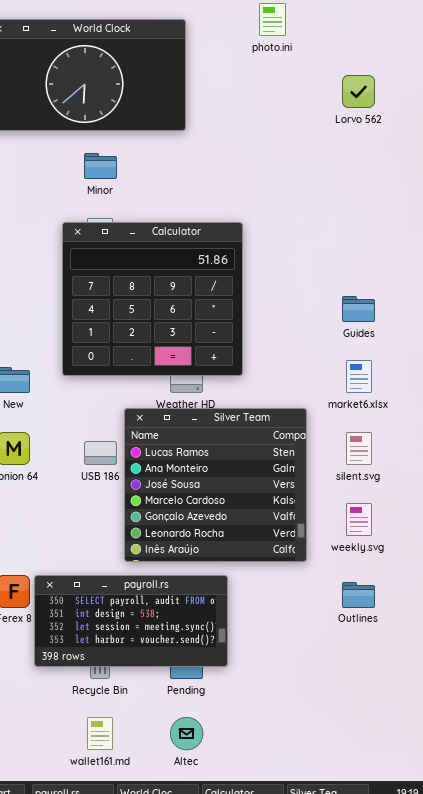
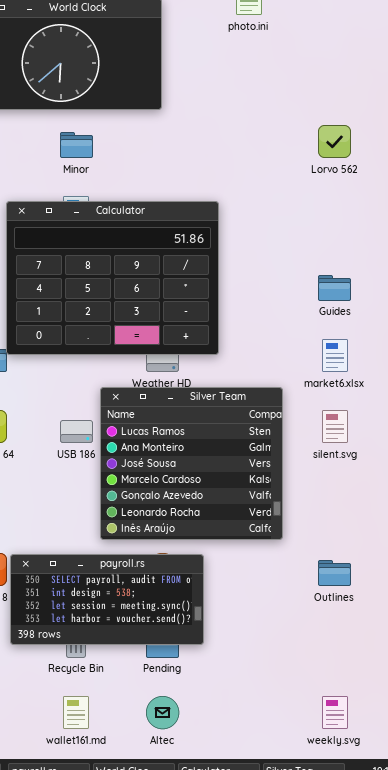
Lorvo 562: [342,75,375,108] -> [318,125,351,158], moved
Calculator: [62,222,243,376] -> [6,201,219,355], resized
weekly.svg: [346,503,372,536] -> [322,696,348,729], moved

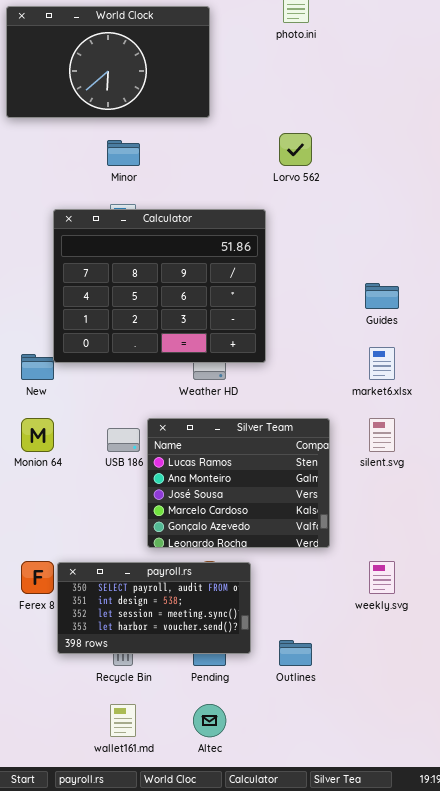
Lorvo 562: [318,125,351,158] -> [279,133,312,166], moved
Silver Team: [100,387,283,540] -> [147,418,330,548], resized
Outlines: [318,560,351,586] -> [279,640,312,666], moved
weekly.svg: [322,696,348,729] -> [369,561,395,594], moved

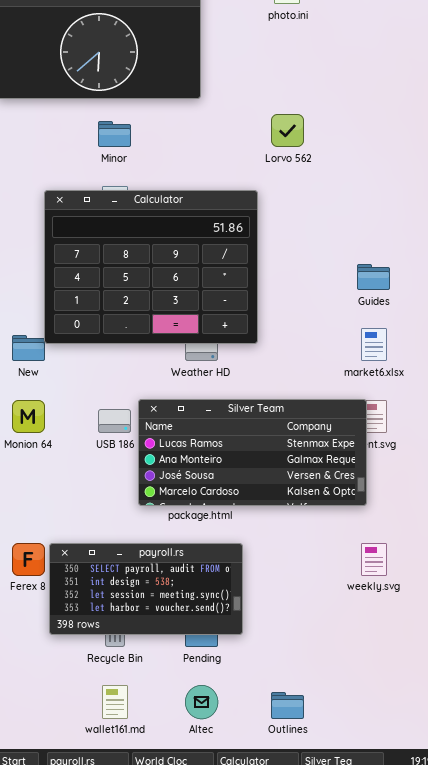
Silver Team: [147,418,330,548] -> [138,399,367,506], resized
Outlines: [279,640,312,666] -> [271,692,304,719], moved

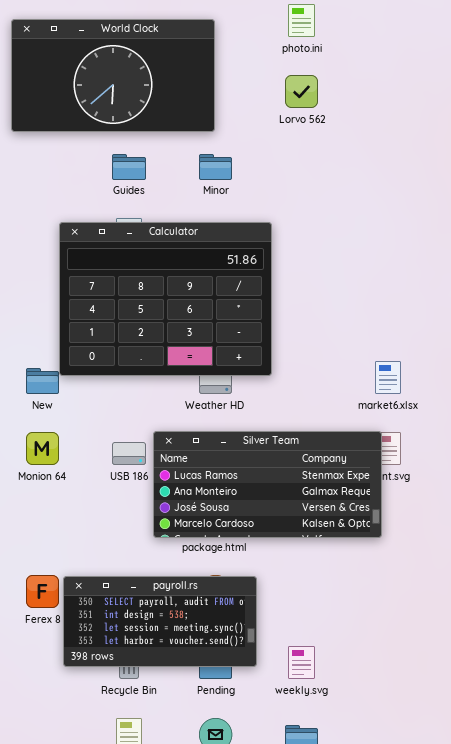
Lorvo 562: [271,114,304,147] -> [285,75,318,108], moved
Minor: [98,121,131,147] -> [199,154,232,180], moved
Guides: [357,264,390,290] -> [112,154,146,180], moved
weekly.svg: [361,543,387,576] -> [288,646,315,679], moved

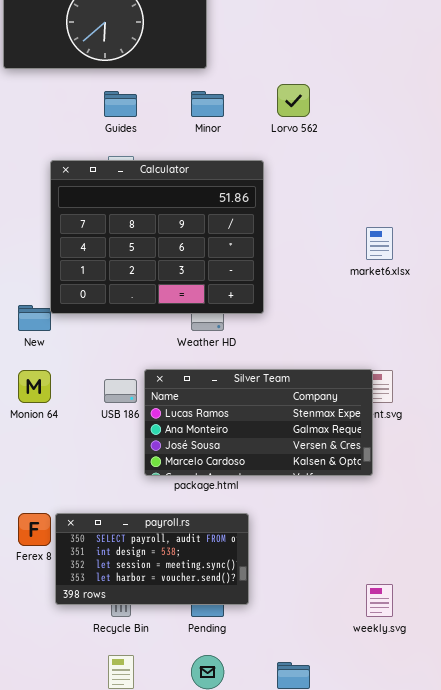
Lorvo 562: [285,75,318,108] -> [277,84,310,117], moved
market6.xlsx: [375,361,401,394] -> [366,227,393,260], moved
weekly.svg: [288,646,315,679] -> [366,584,393,617], moved

